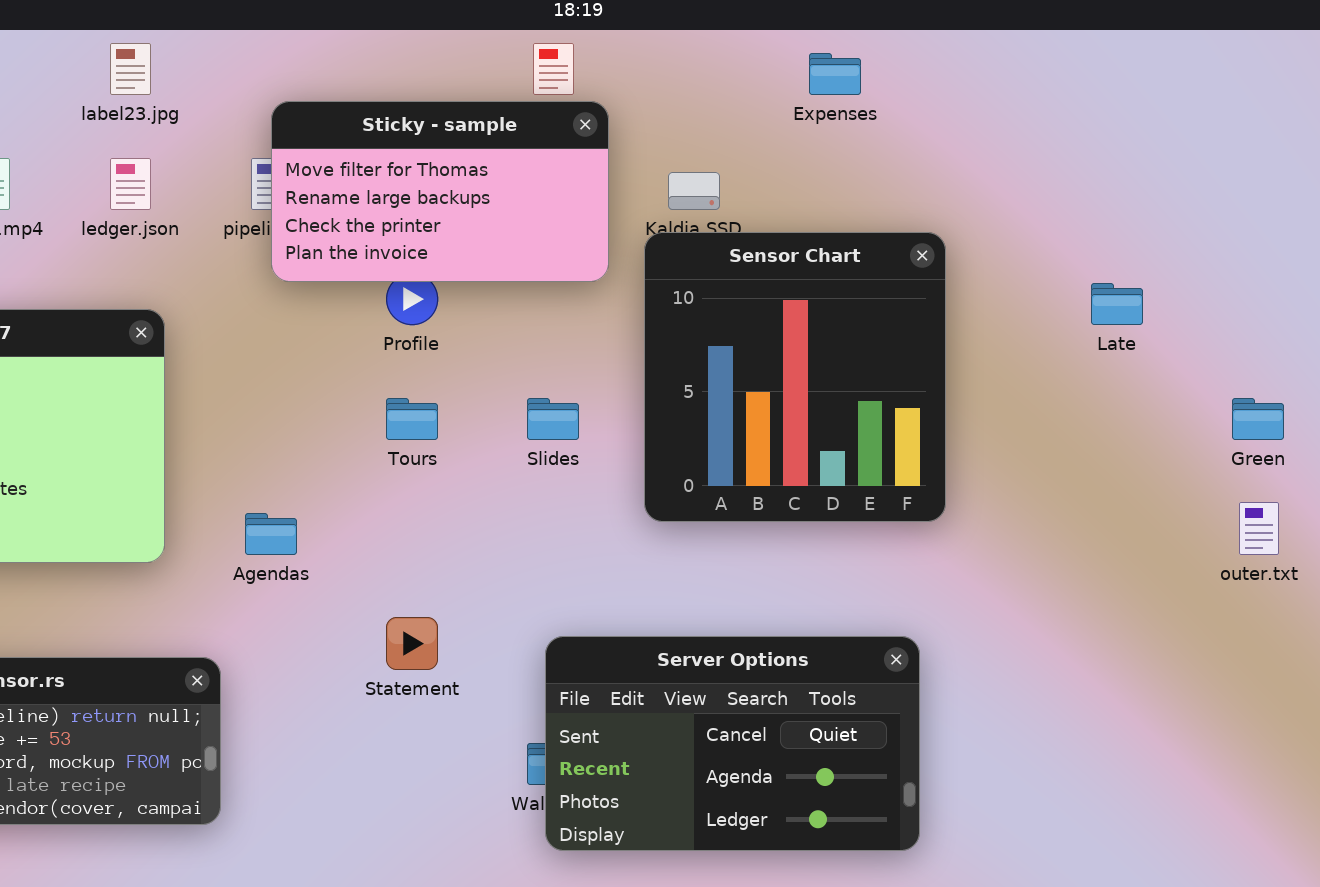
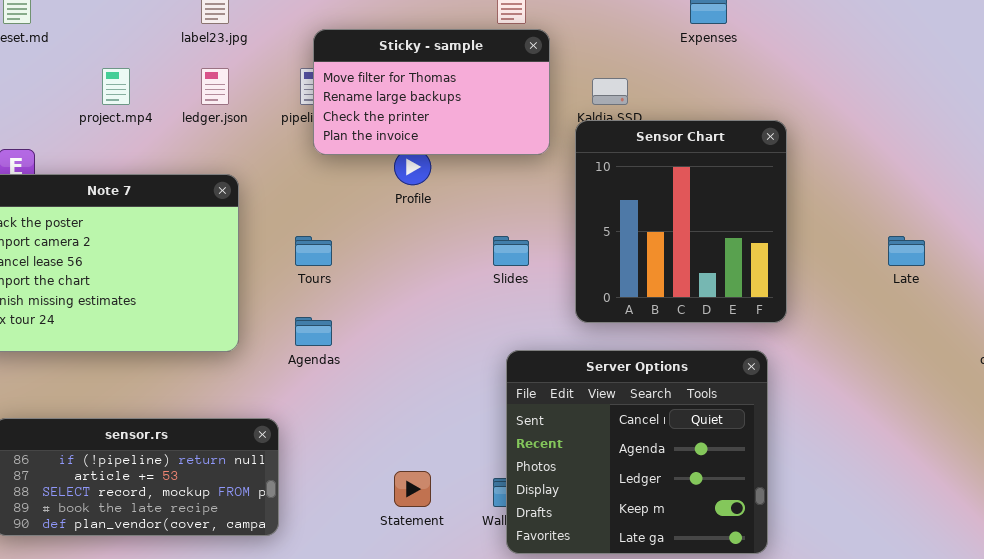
Late: [1091,283,1143,325] -> [888,236,925,266], moved
Tours: [386,398,438,440] -> [295,236,332,266], moved
Statement: [386,617,438,670] -> [394,471,431,507], moved
Server Options: [545,636,920,851] -> [506,350,768,554], resized

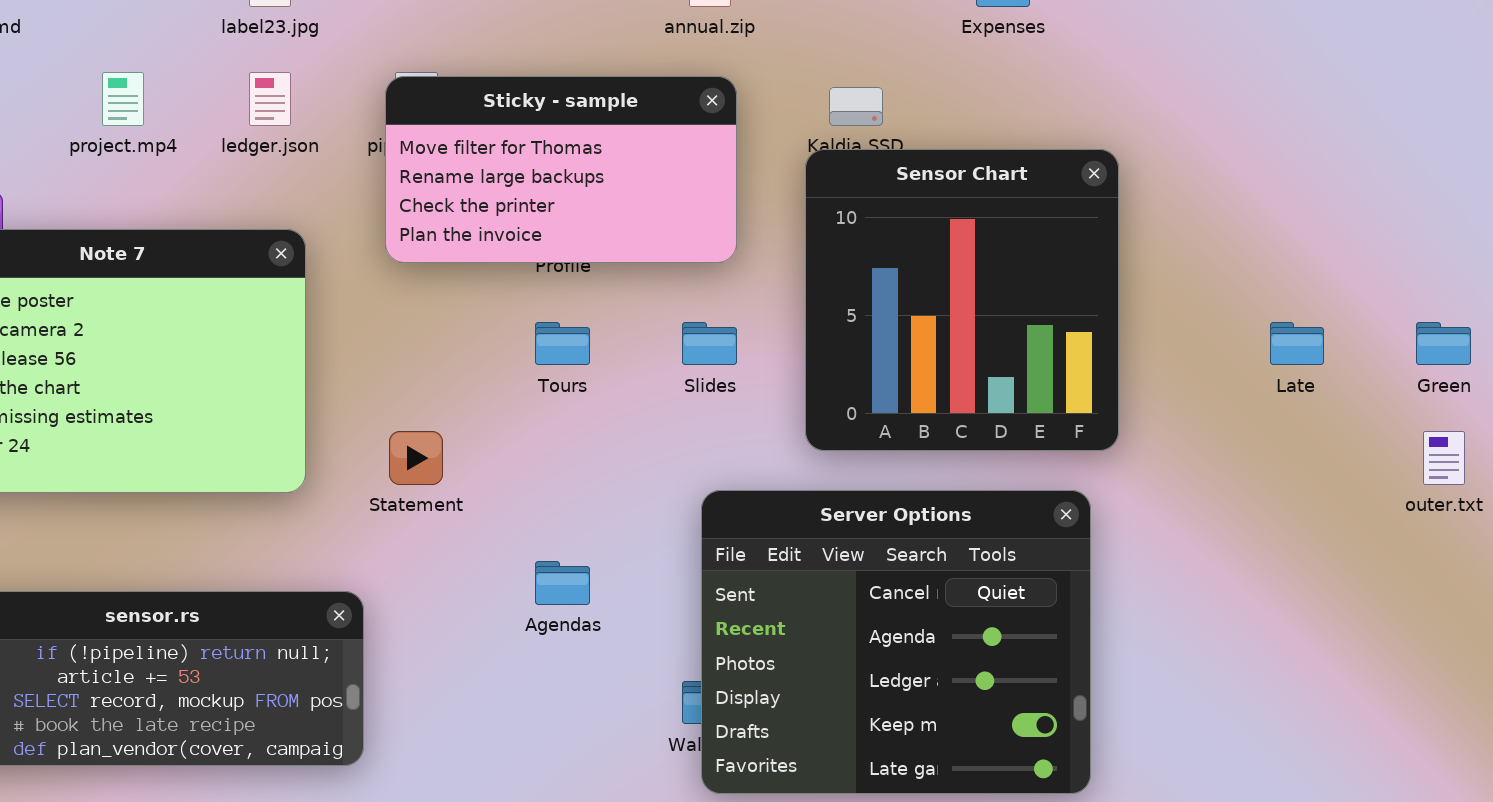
Sticky - sample: [313,29,550,155] -> [385,76,737,263], moved
Tours: [295,236,332,266] -> [535,322,590,365], moved
Agendas: [295,317,332,346] -> [535,561,590,605], moved
Statement: [394,471,431,507] -> [389,431,443,485], moved

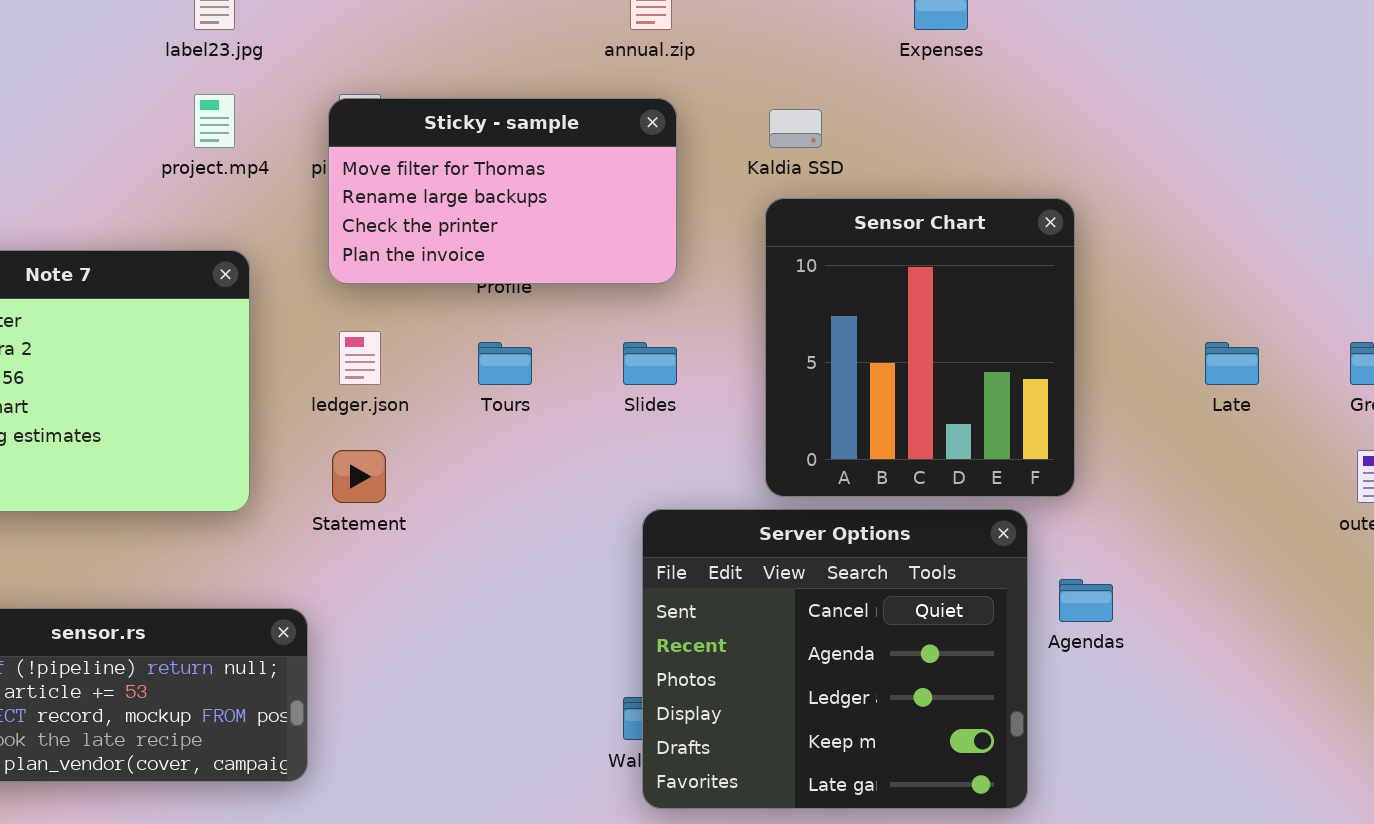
project.mp4: [102,72,144,126] -> [194,94,235,148], moved
ledger.json: [249,72,291,126] -> [339,331,381,385], moved
Sensor Chart: [805,149,1119,451] -> [765,198,1075,497], moved
Agendas: [535,561,590,605] -> [1059,579,1113,622], moved

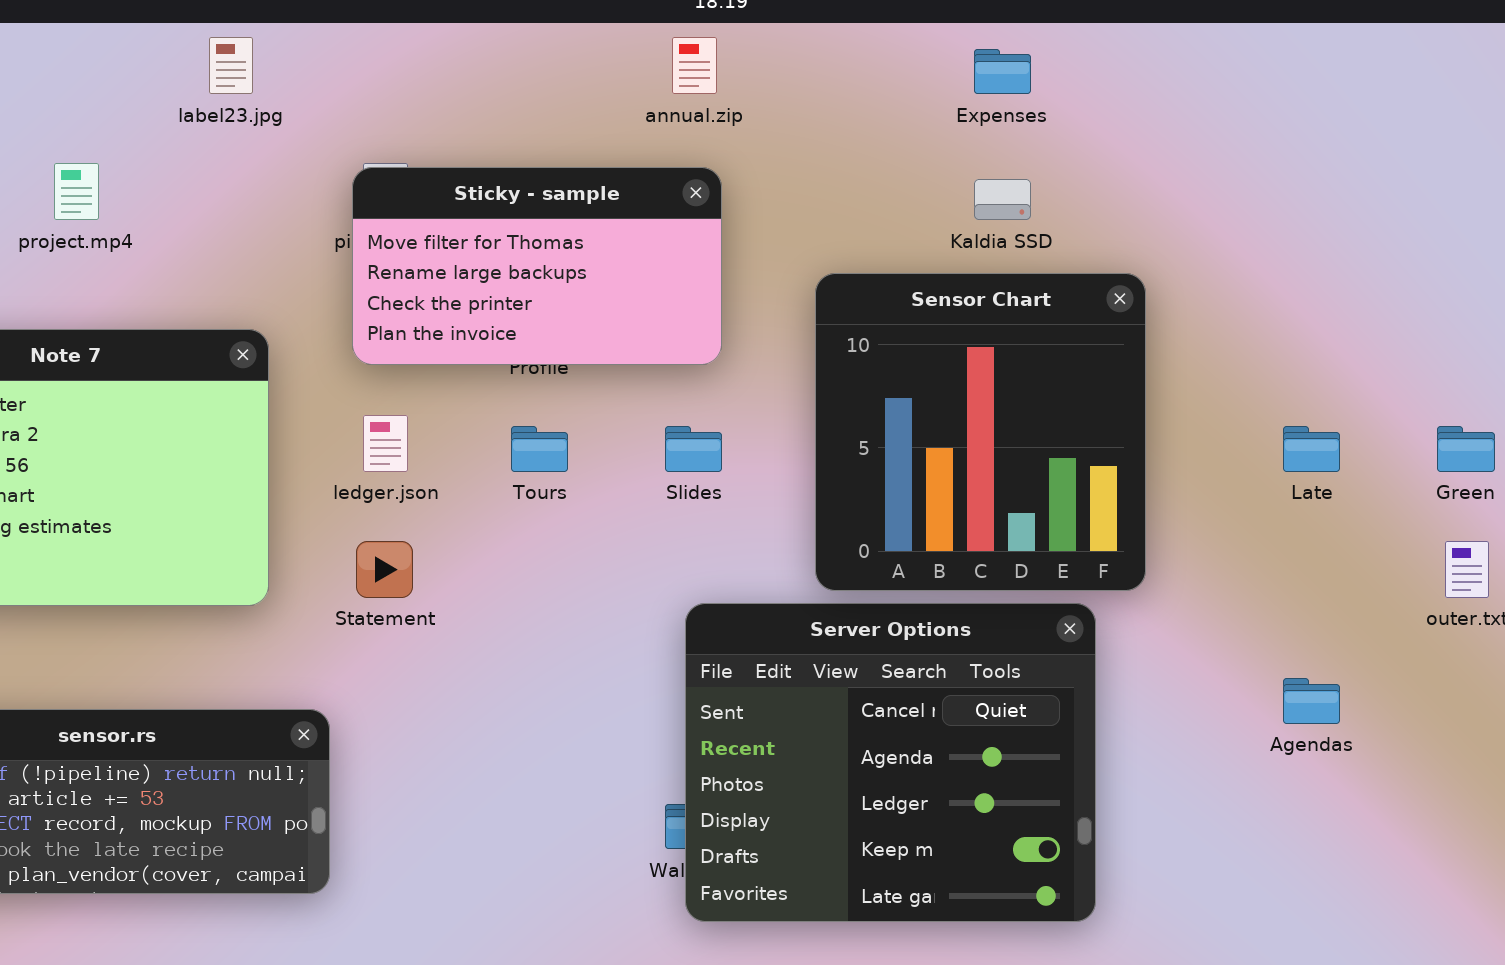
project.mp4: [194,94,235,148] -> [54,163,99,220], moved
Kaldia SSD: [769,109,822,148] -> [974,179,1031,220], moved
Agendas: [1059,579,1113,622] -> [1283,678,1340,724], moved

